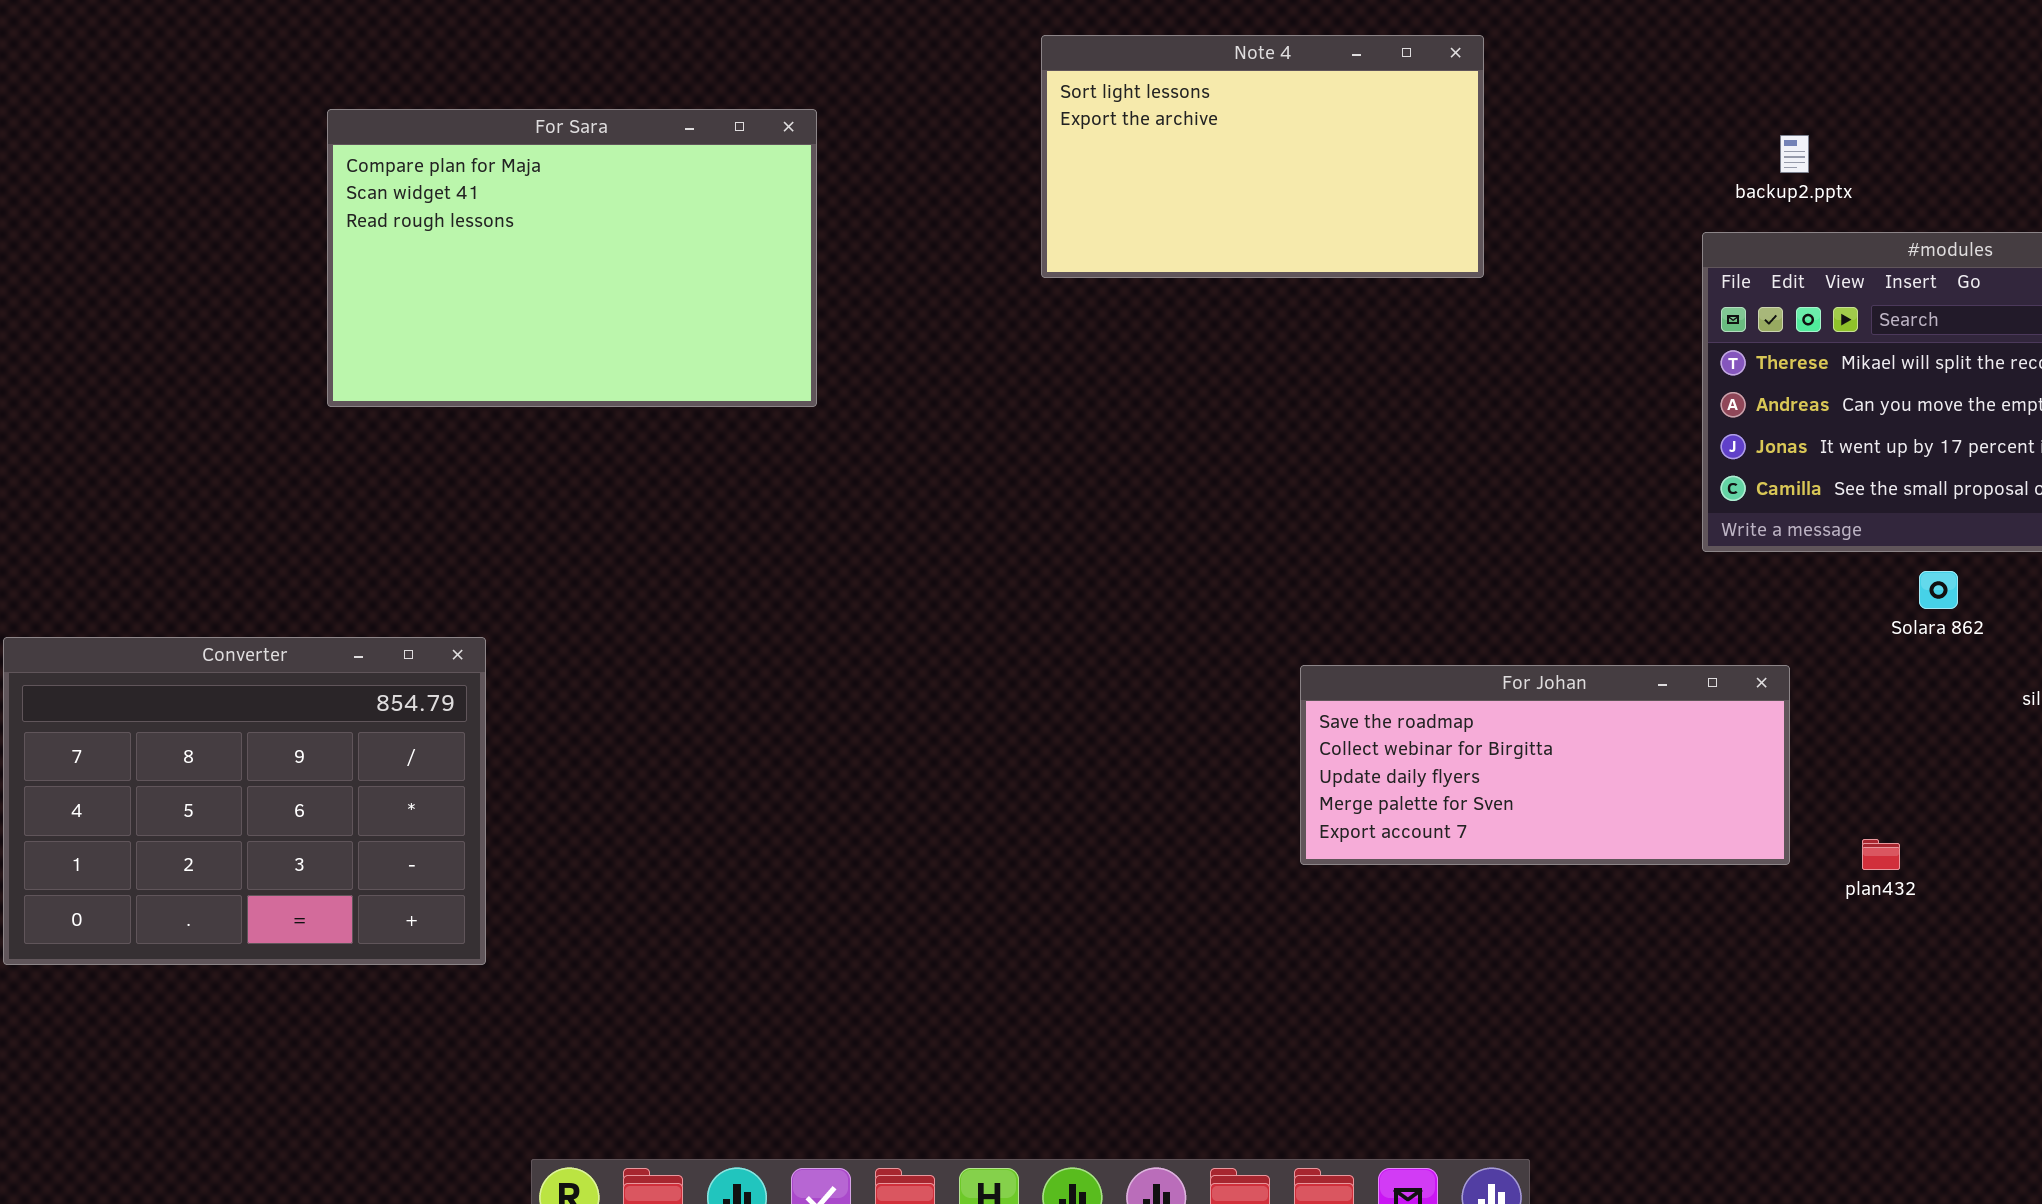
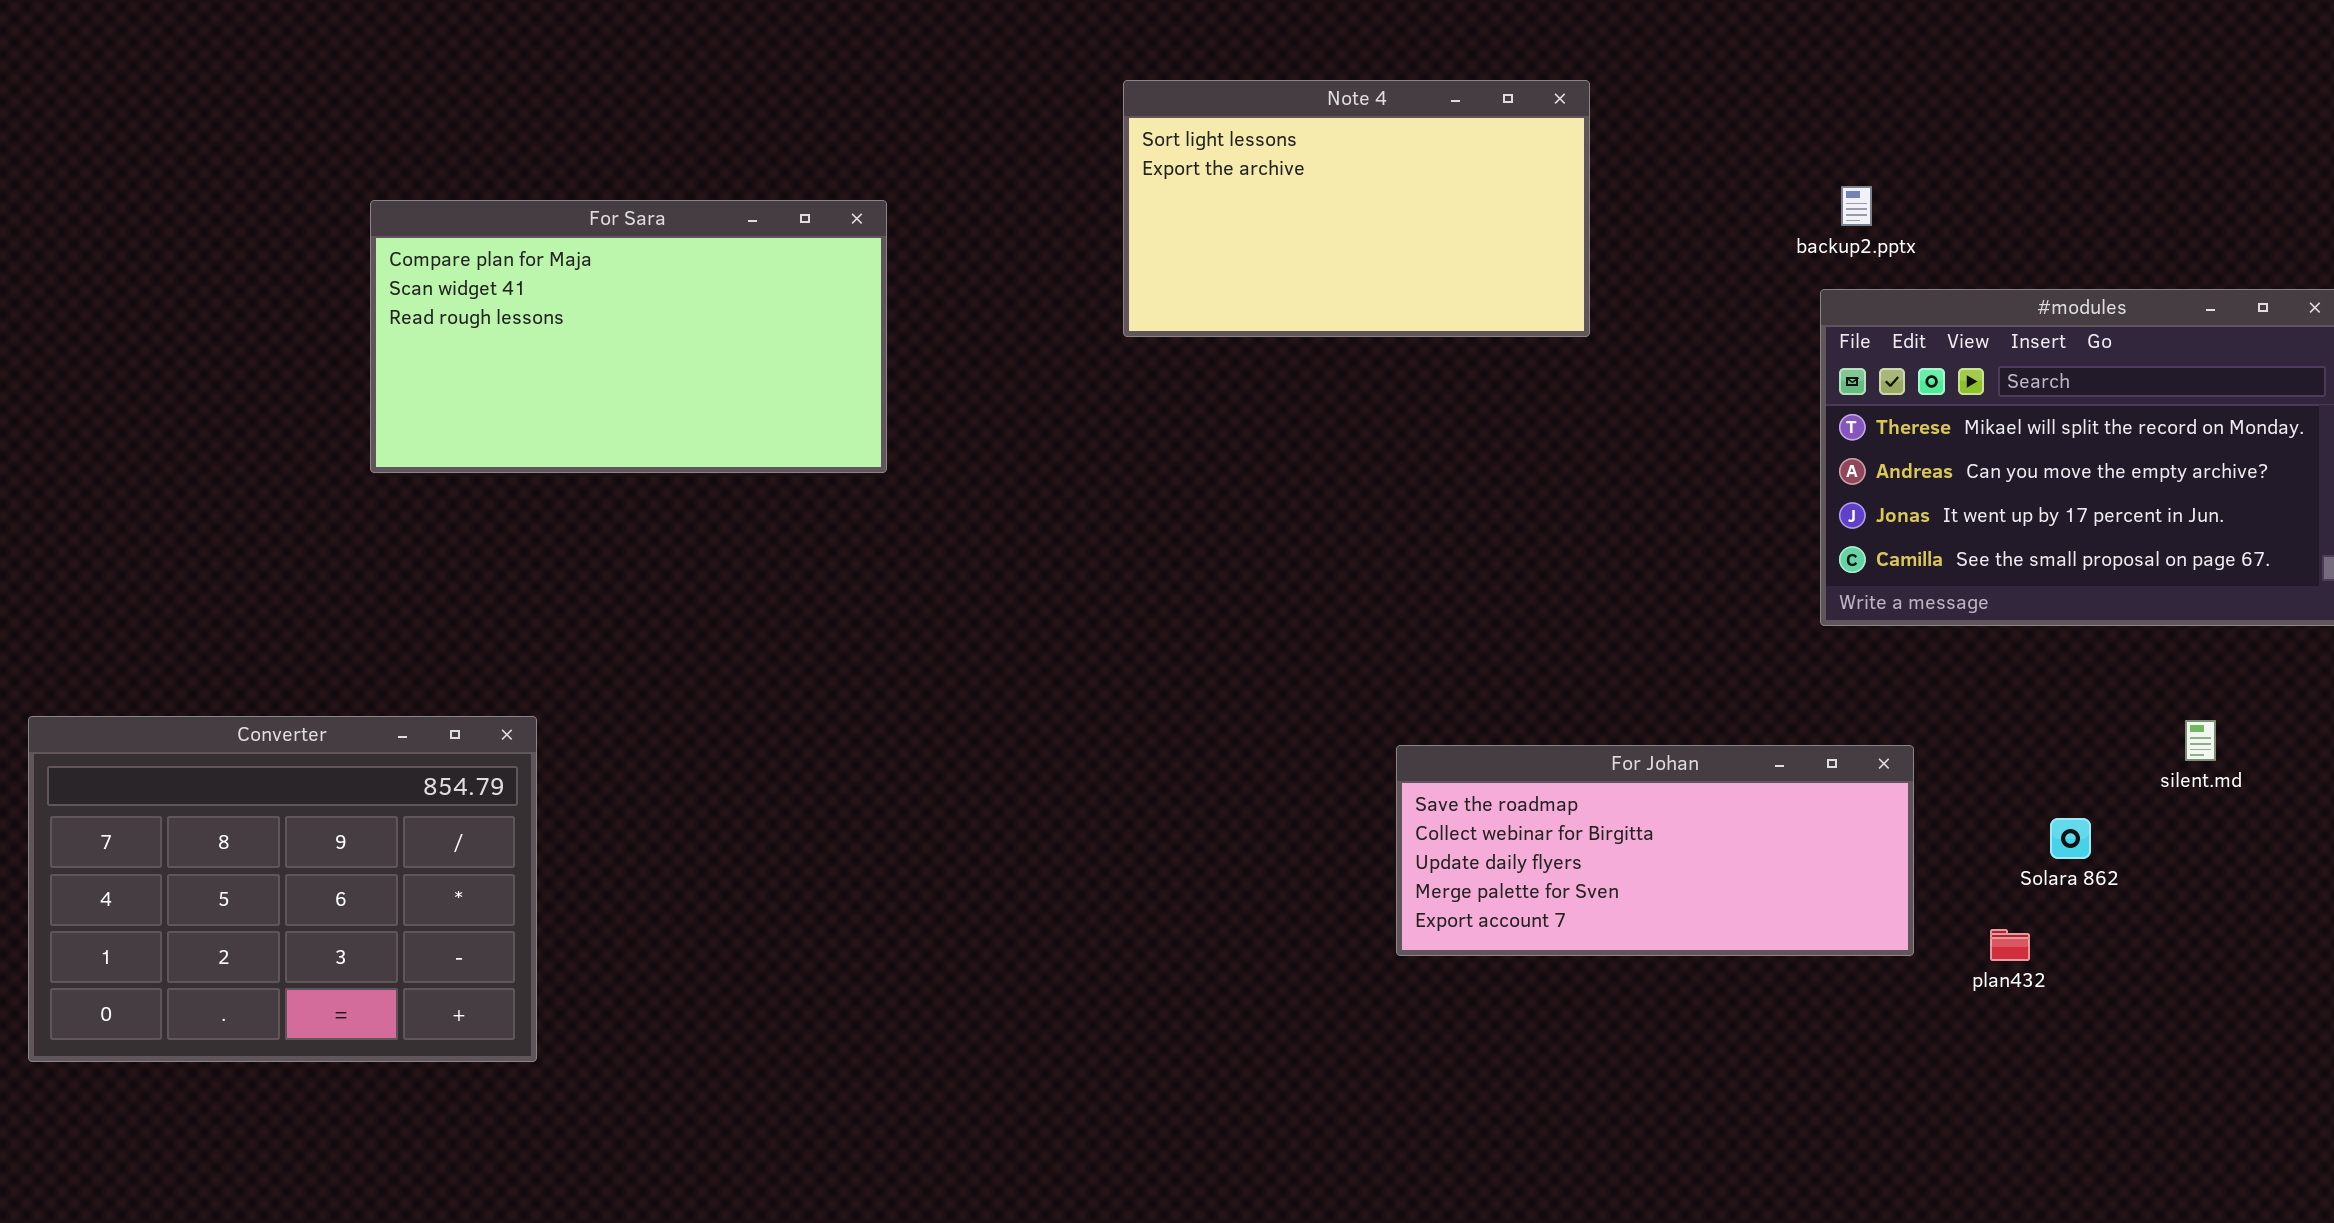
For Sara: [327,109,817,407] -> [370,200,887,473], resized
backup2.pptx: [1780,135,1809,173] -> [1841,186,1872,226], moved
Solara 862: [1919,571,1958,609] -> [2050,818,2091,859], moved

